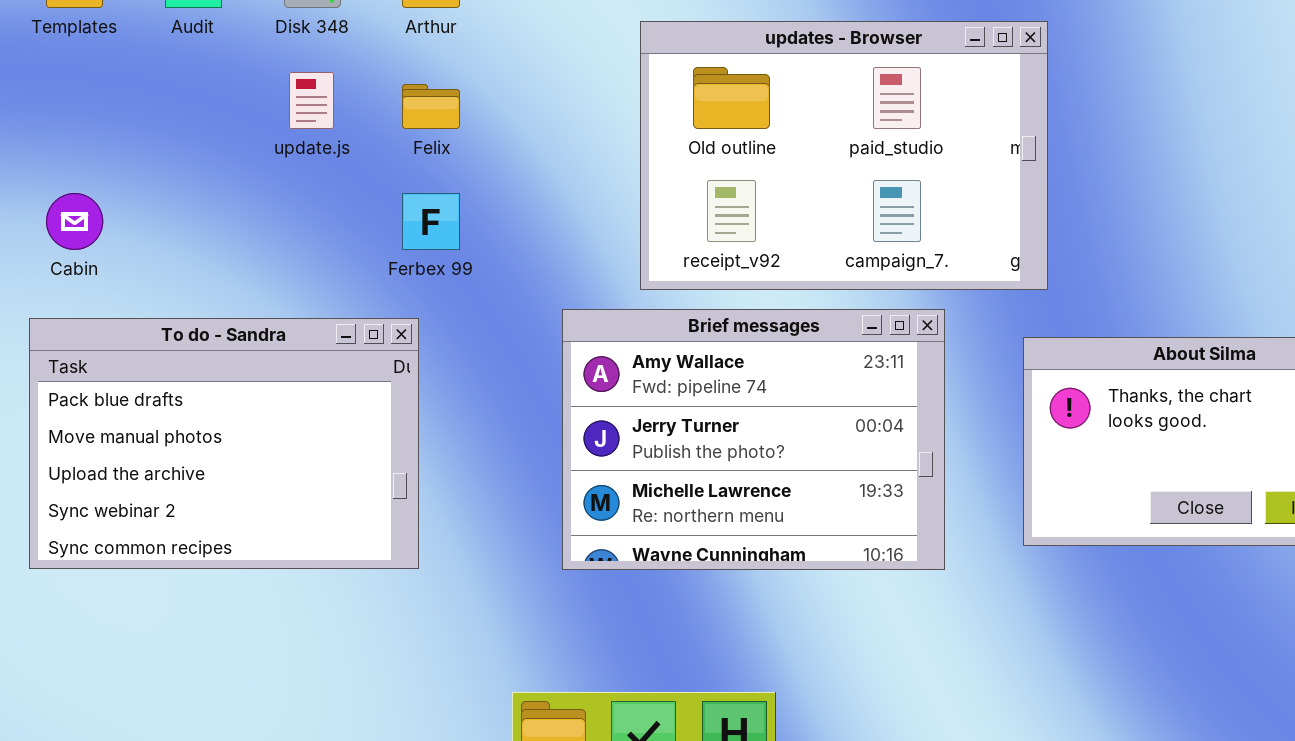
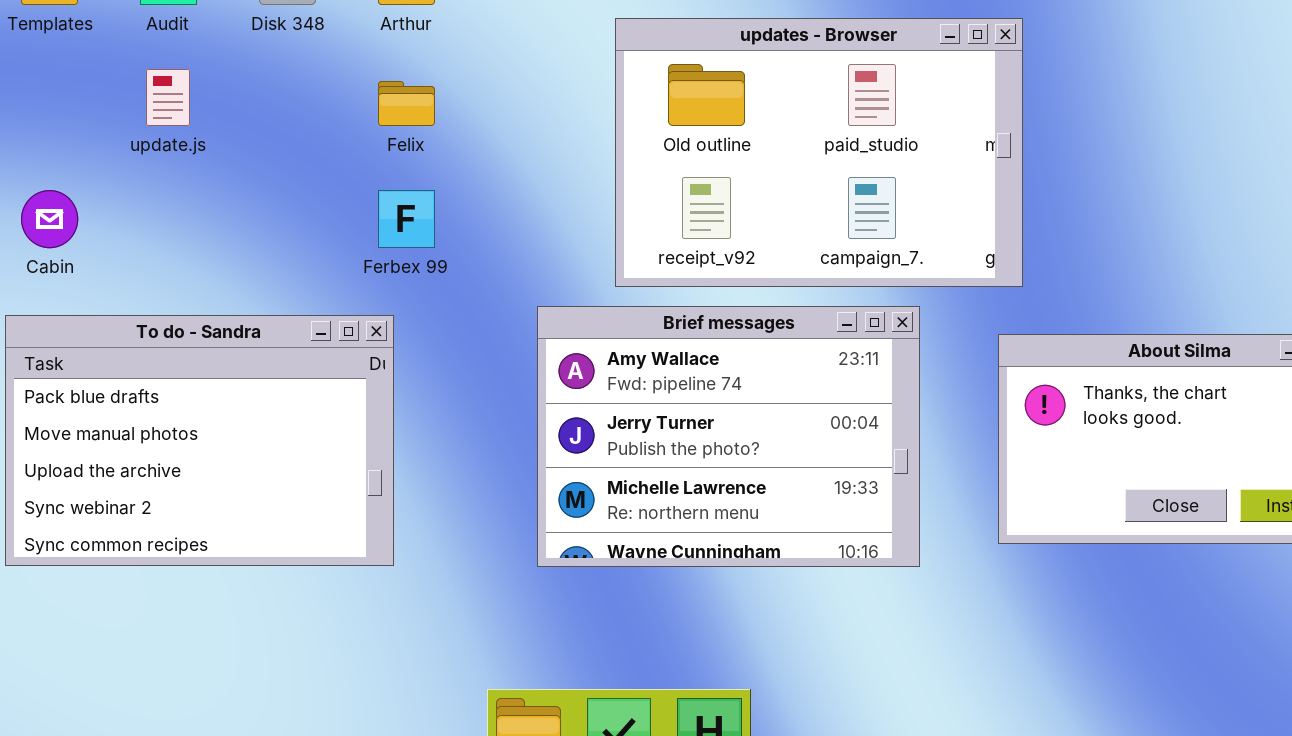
update.js: [289,72,334,129] -> [146,69,190,126], moved

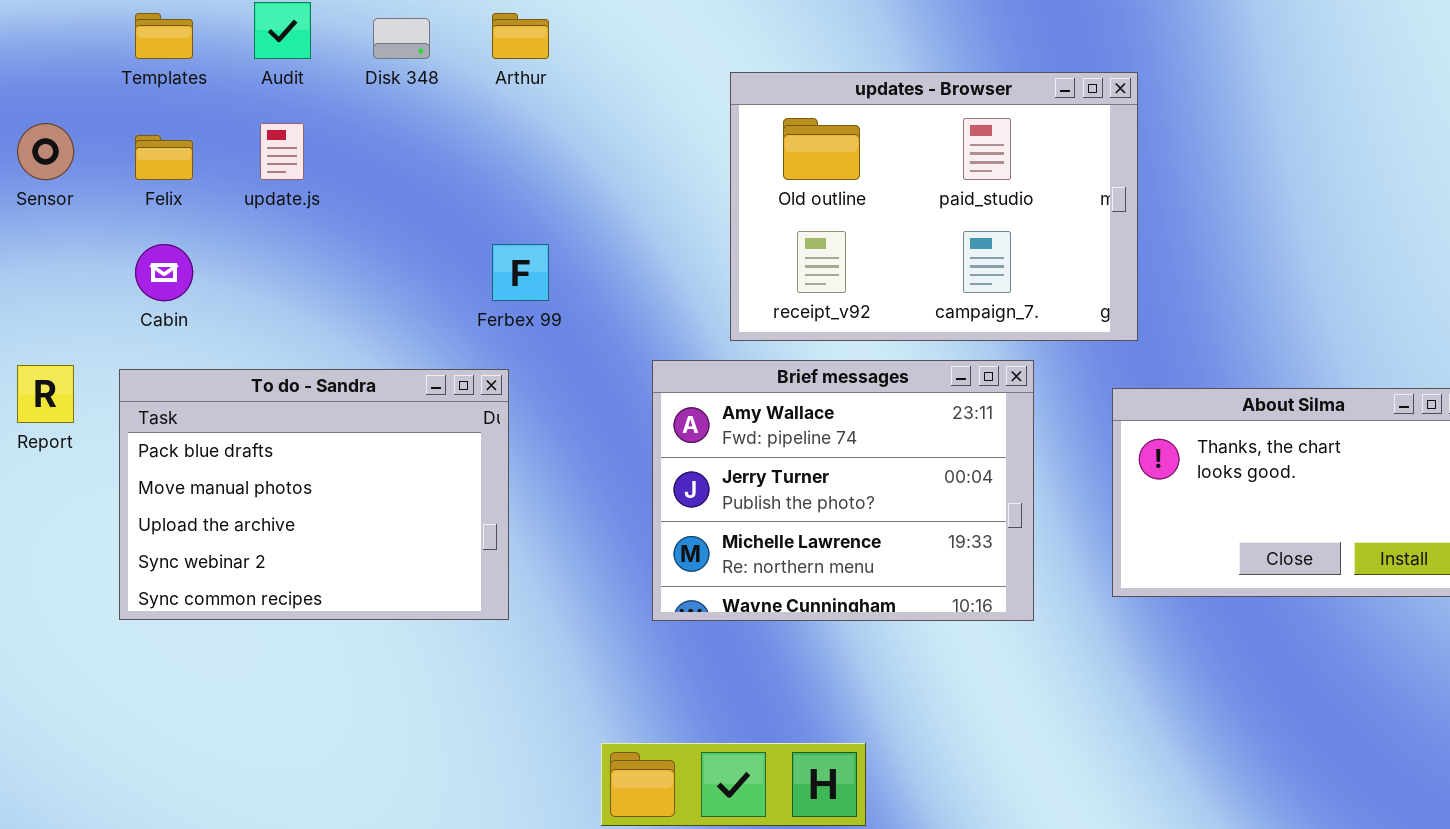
Felix: [378,81,435,126] -> [135,135,193,180], moved

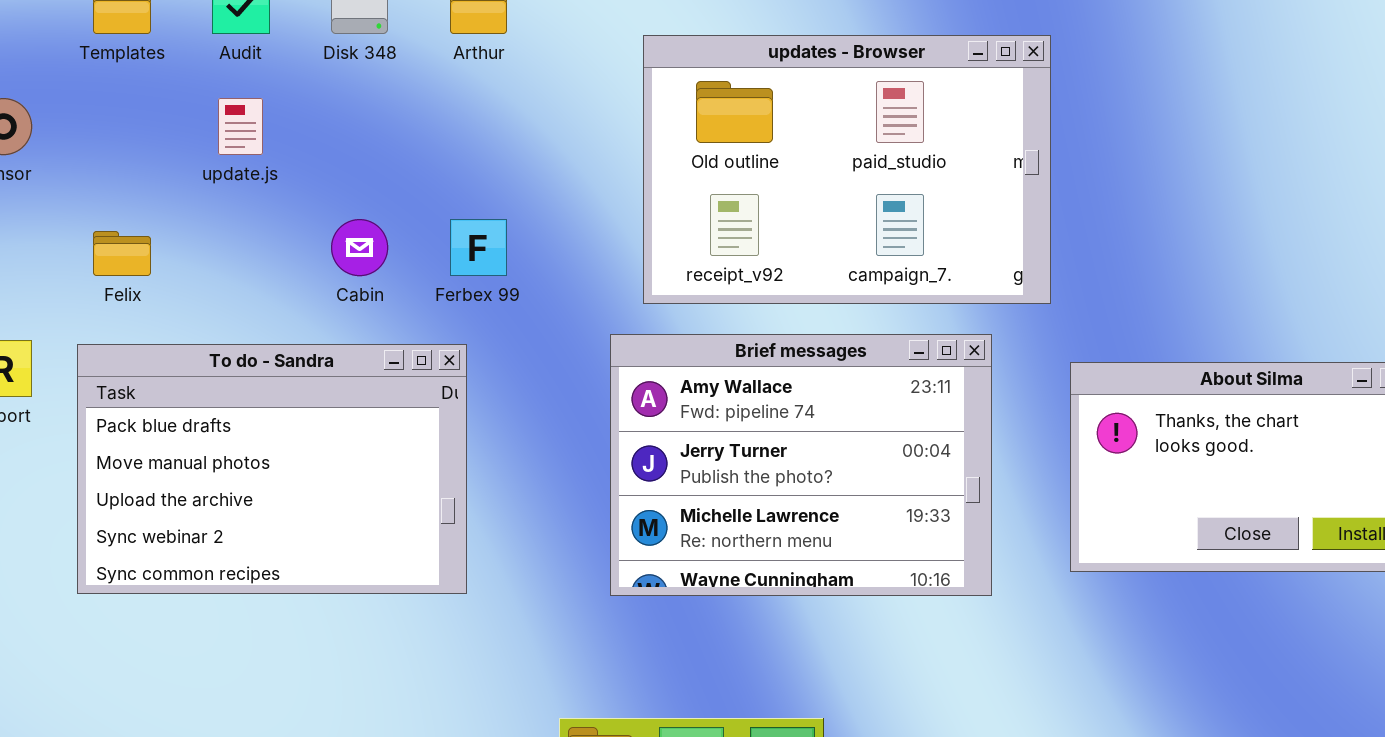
updates - Browser: [730,72,1138,341] -> [643,35,1051,304], moved
Felix: [135,135,193,180] -> [93,231,151,276], moved
Cabin: [135,244,193,301] -> [331,219,388,276], moved

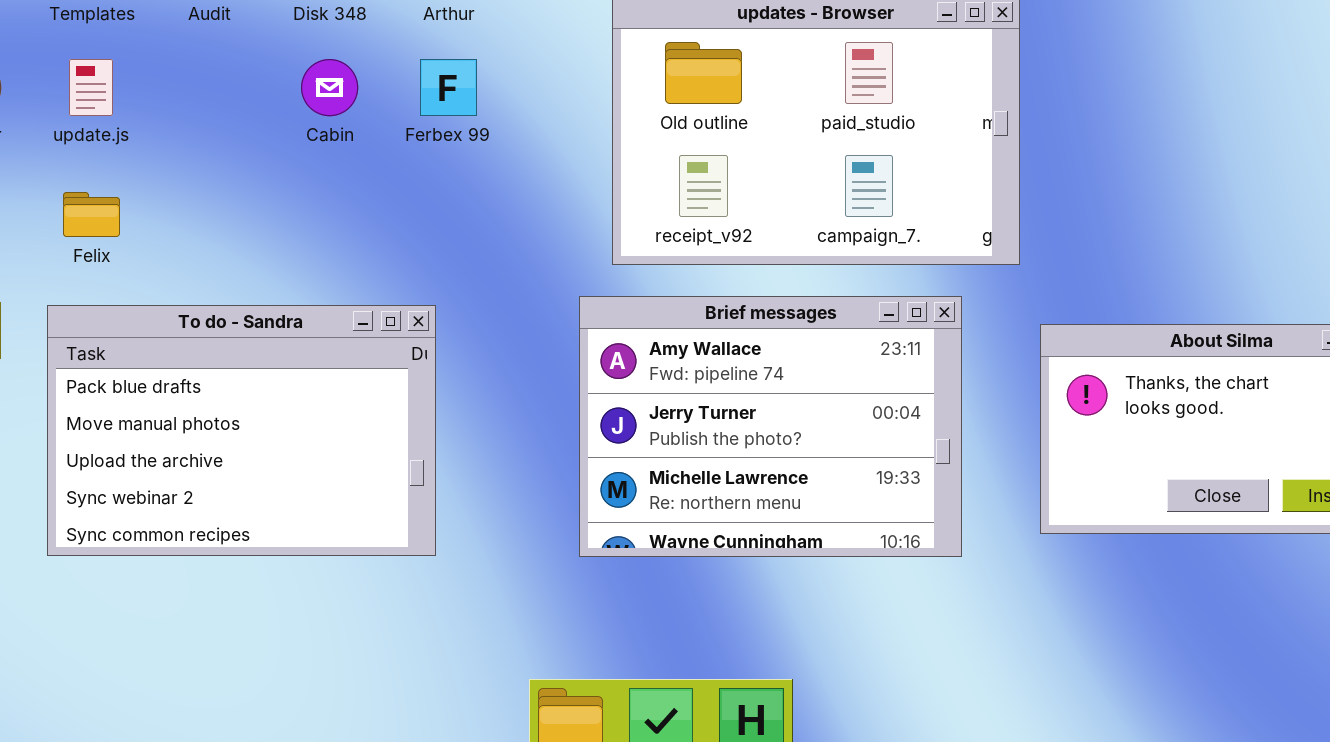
update.js: [218,98,263,155] -> [69,59,113,116], moved
Cabin: [331,219,388,276] -> [301,59,358,116], moved
Ferbex 99: [450,219,507,276] -> [420,59,477,116], moved

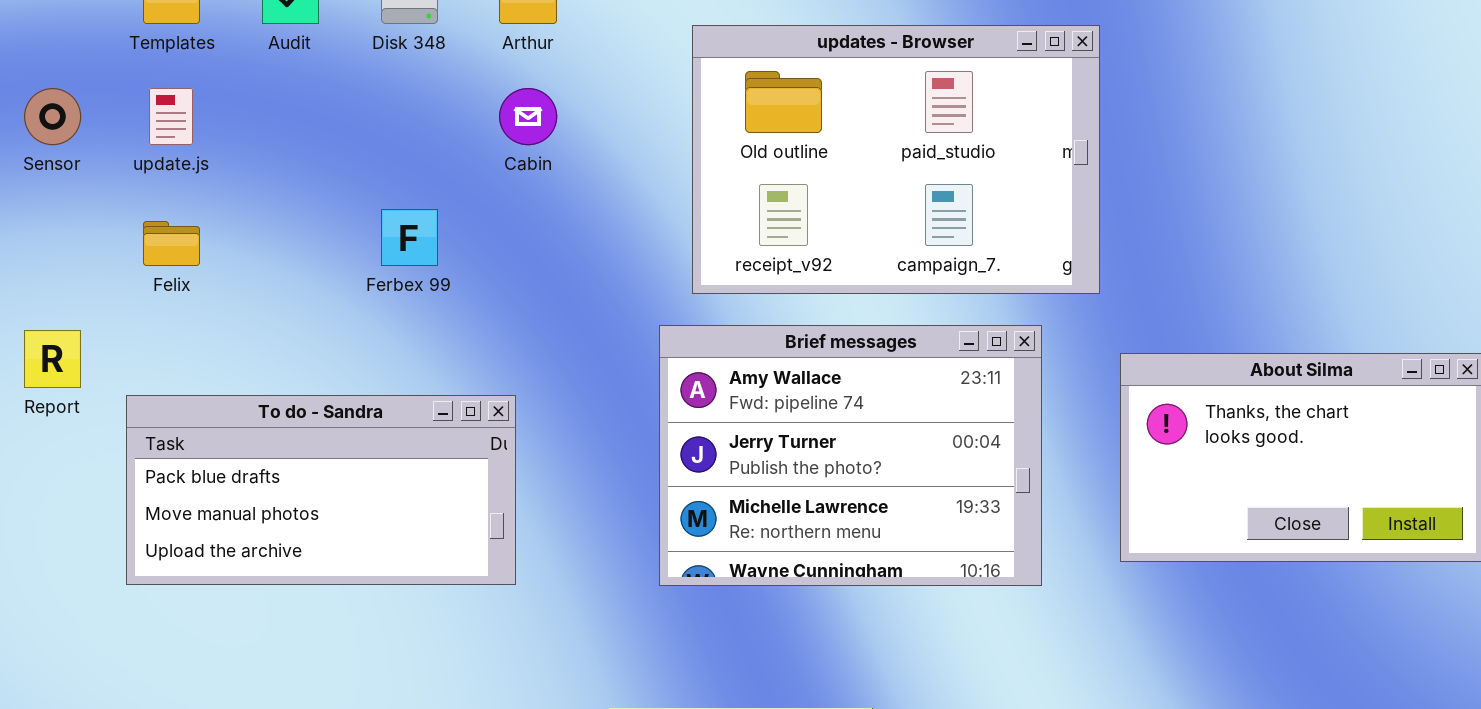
Cabin: [301,59,358,116] -> [499,88,557,145], moved
Ferbex 99: [420,59,477,116] -> [381,209,438,266], moved
To do - Sandra: [47,305,436,556] -> [126,395,516,585], resized

